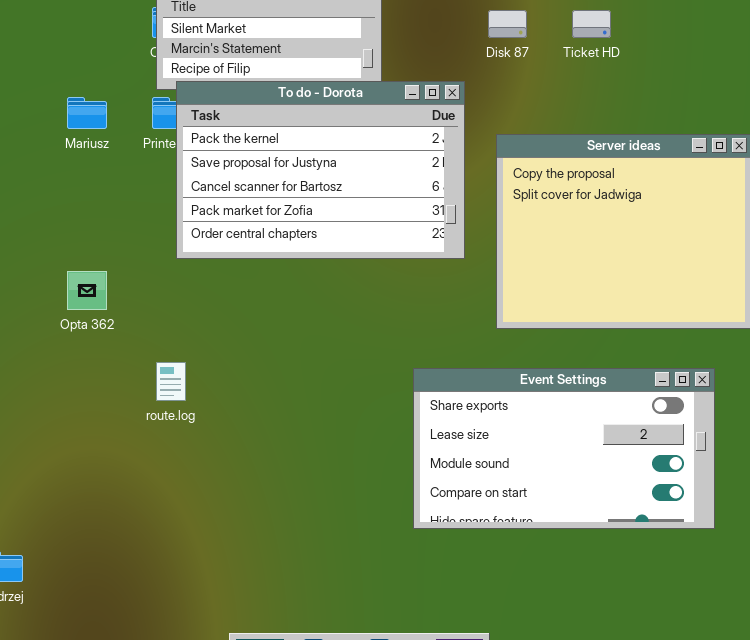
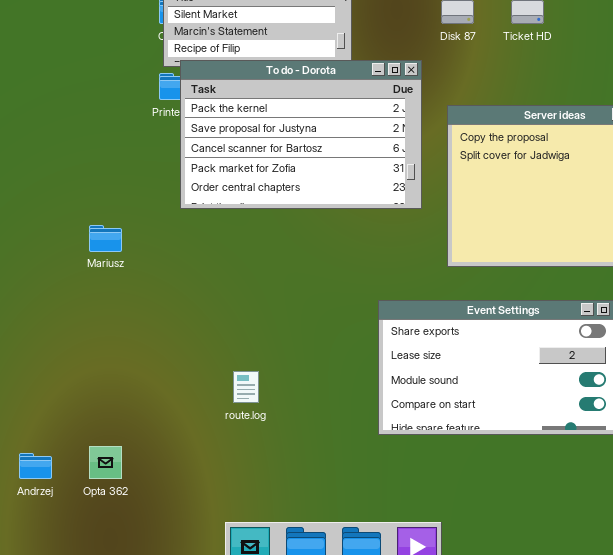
Mariusz: [67,97,107,129] -> [89,225,122,252], moved
Opta 362: [67,271,107,310] -> [89,446,122,479], moved
route.log: [156,362,186,401] -> [233,371,259,403], moved

